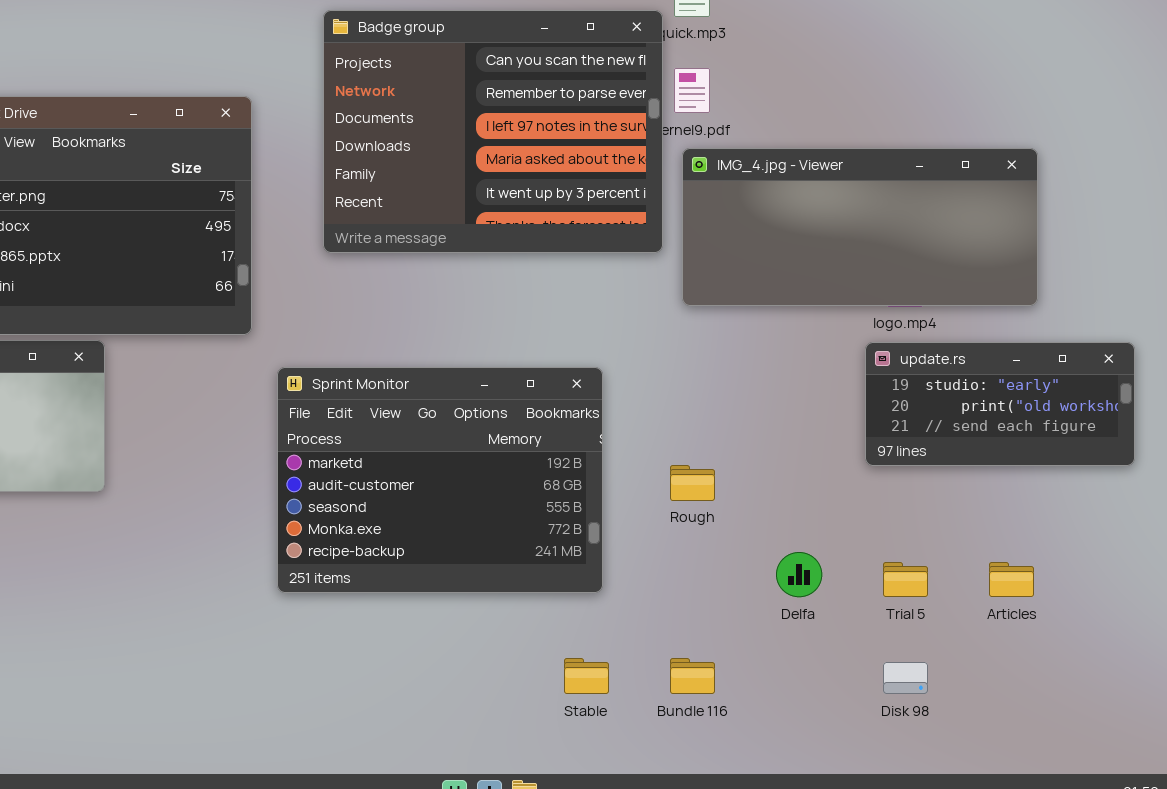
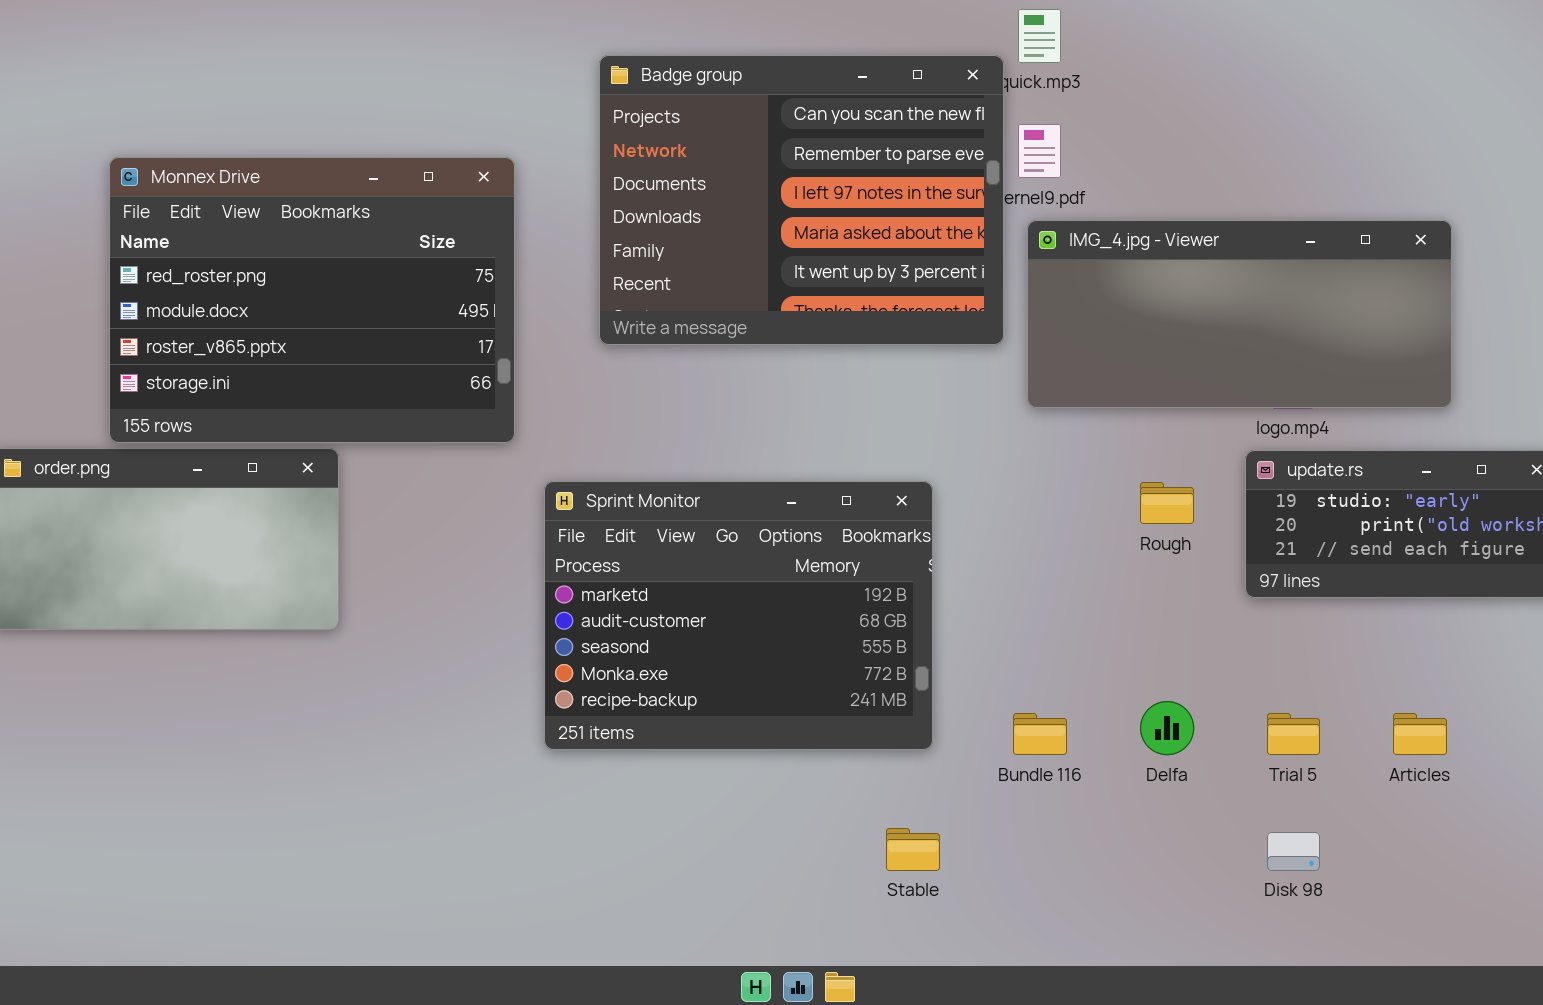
Rough: [670,465,715,501] -> [1140,482,1194,524], moved
Bundle 116: [670,658,715,694] -> [1013,713,1067,755], moved

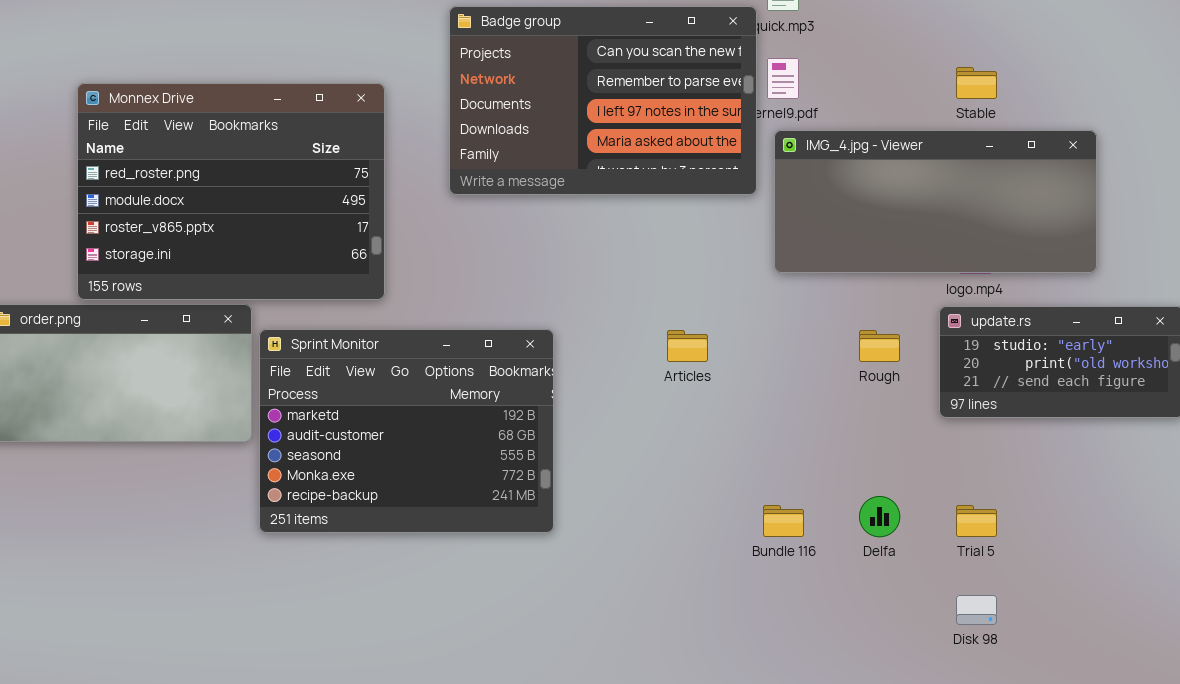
Badge group: [599,55,1004,345] -> [449,6,757,195], resized
Sprint Monitor: [544,481,933,750] -> [259,329,554,533], moved
Articles: [1393,713,1447,755] -> [667,330,708,362], moved
Stable: [886,828,940,871] -> [956,67,997,99], moved

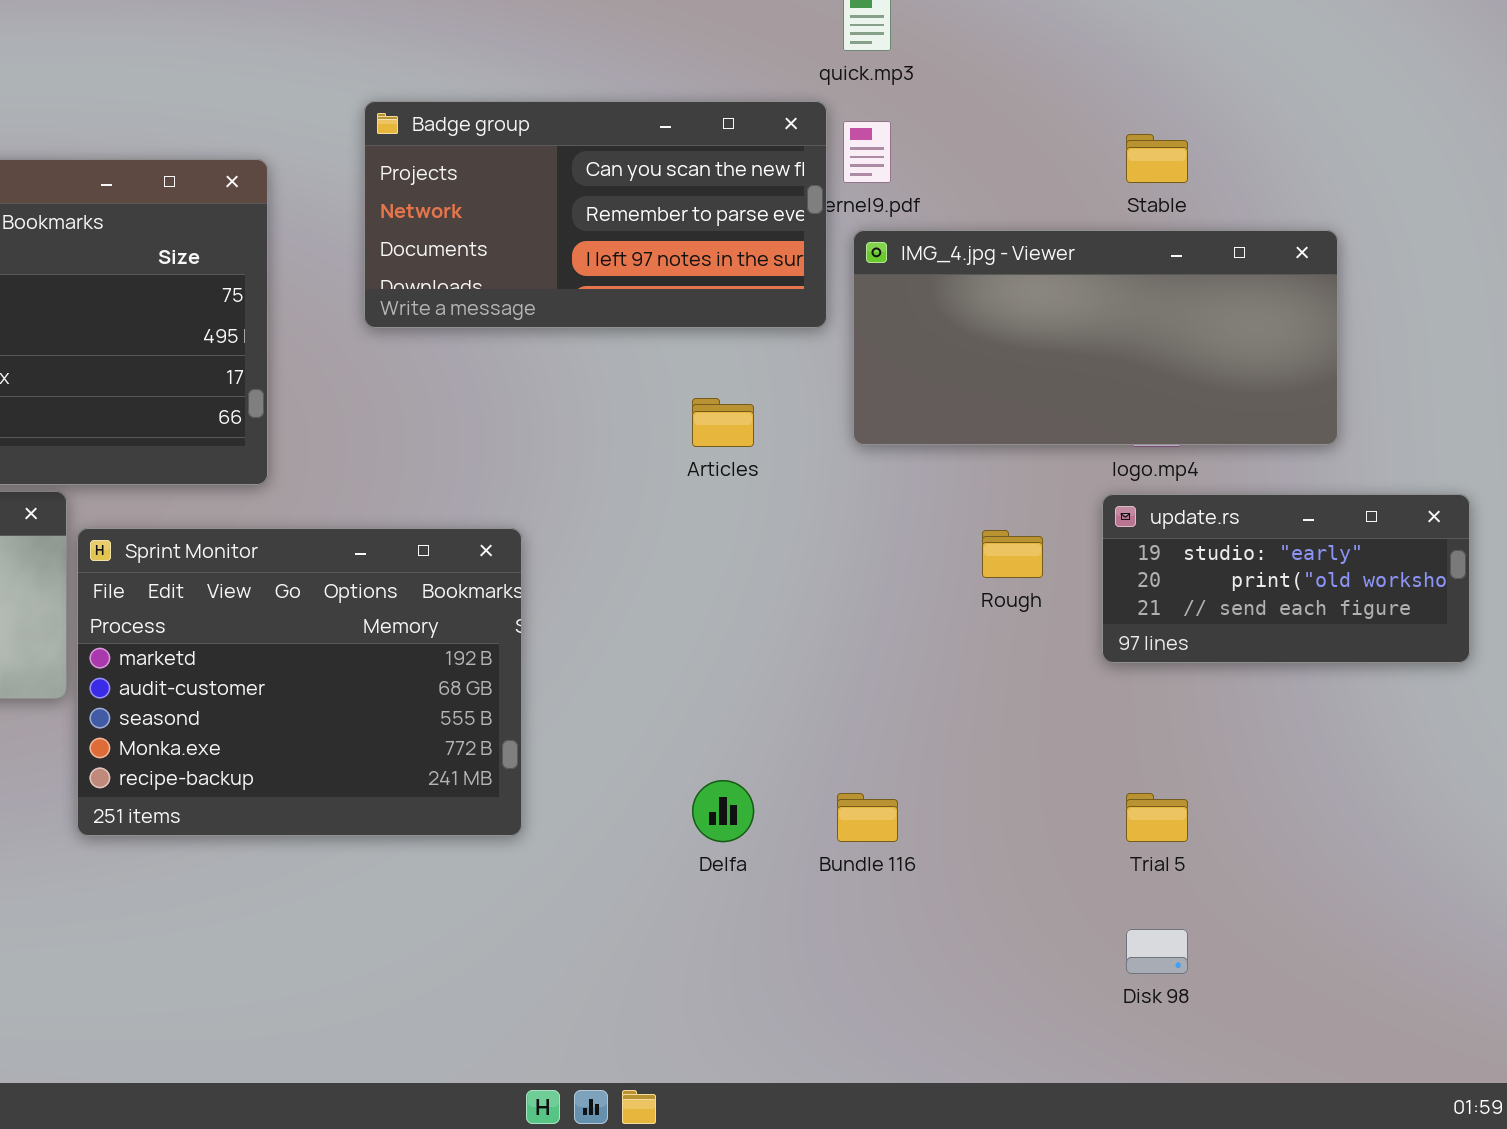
Badge group: [449,6,757,195] -> [364,101,827,328], resized
Articles: [667,330,708,362] -> [692,398,754,447], moved
Delfa: [859,496,900,537] -> [692,780,754,842], moved

